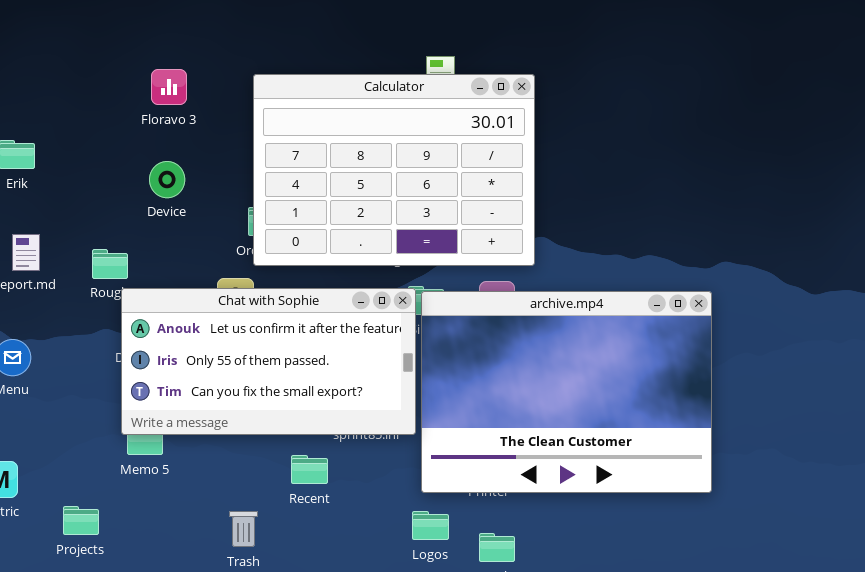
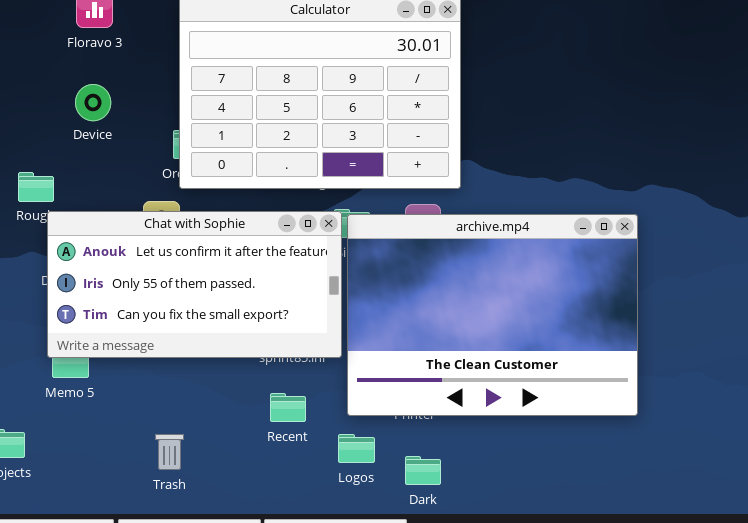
Recent: [291,455,328,484] -> [270,393,306,422], moved

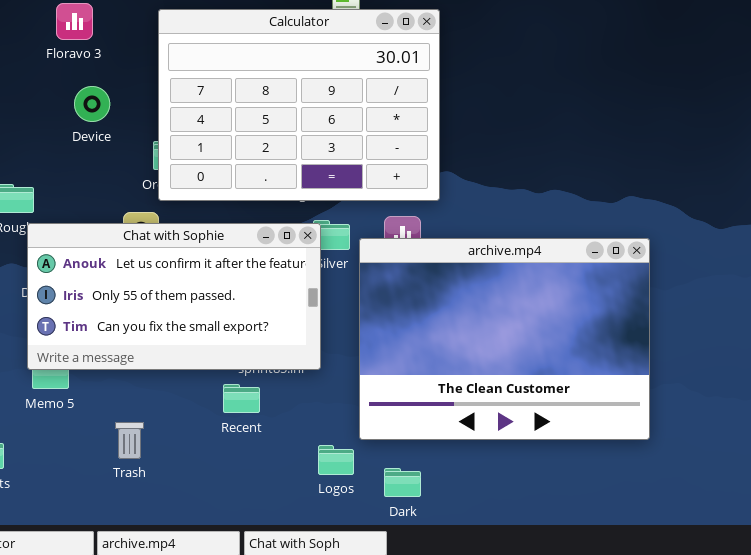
Device: [75,84,111,121] -> [74,86,110,122], moved
archive.mp4: [347,214,638,416] -> [359,238,650,440], moved
Recent: [270,393,306,422] -> [223,384,260,413], moved
Trash: [155,434,184,470] -> [115,422,144,459], moved

